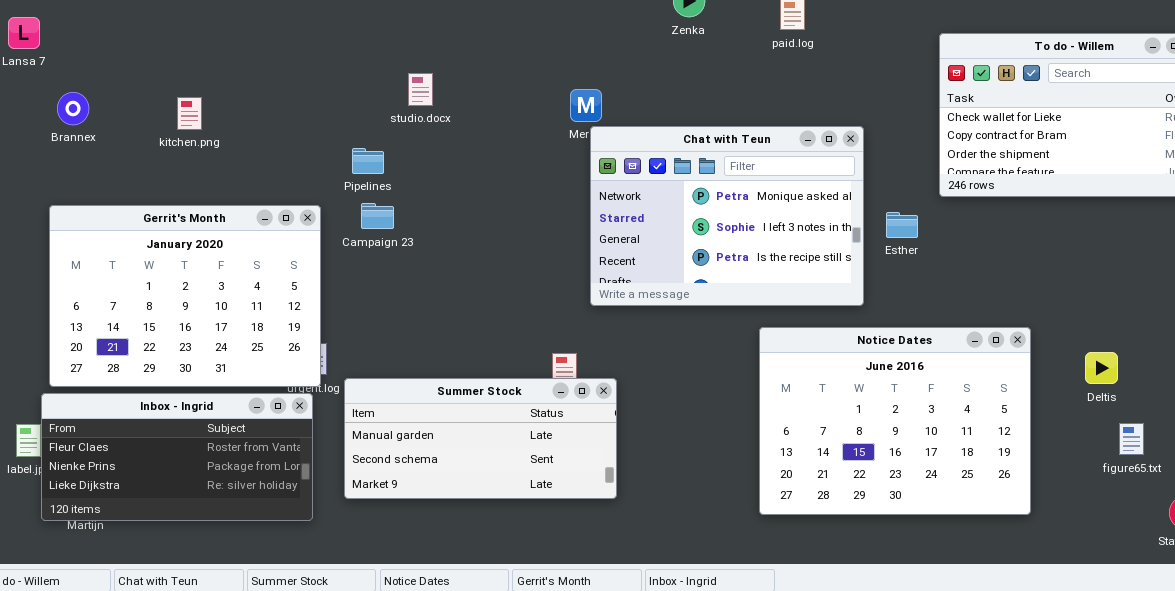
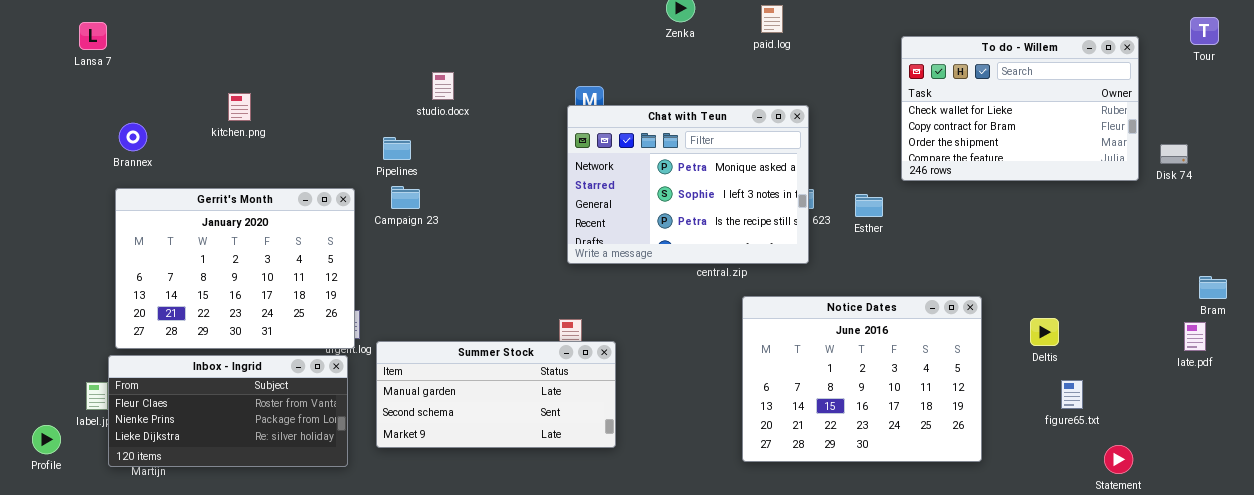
Brannex: [57,92,89,125] -> [119,123,147,151], moved
Chat with Teun: [590,126,864,306] -> [567,105,809,264], moved

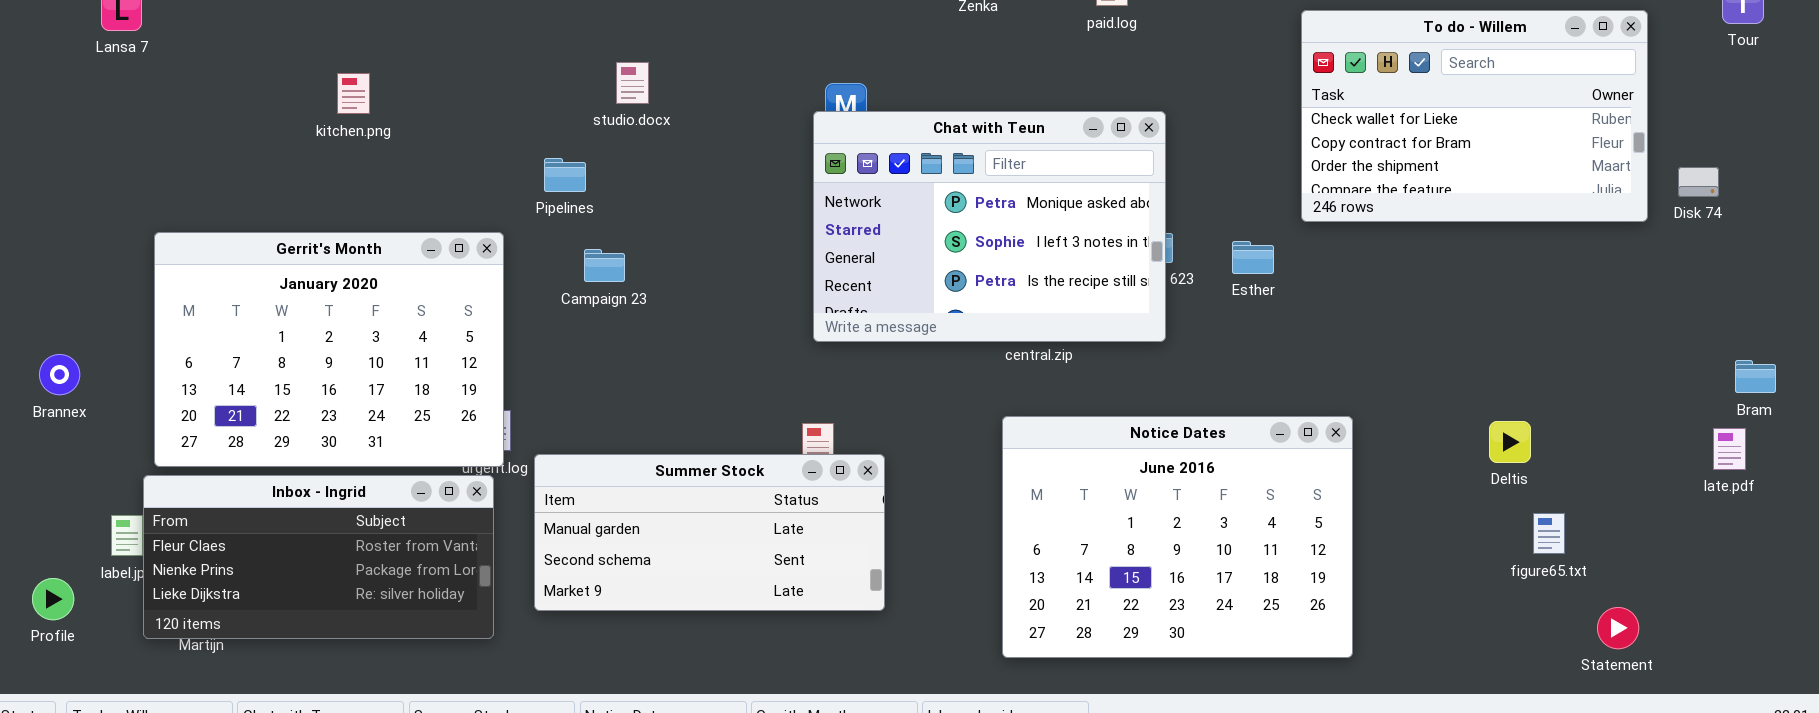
kitchen.png: [228,93,251,121] -> [337,73,370,114], moved
Brannex: [119,123,147,151] -> [39,354,80,395], moved
Campaign 23: [391,186,420,209] -> [584,249,625,282], moved
Notice Dates: [742,296,982,462] -> [1002,416,1353,658], moved

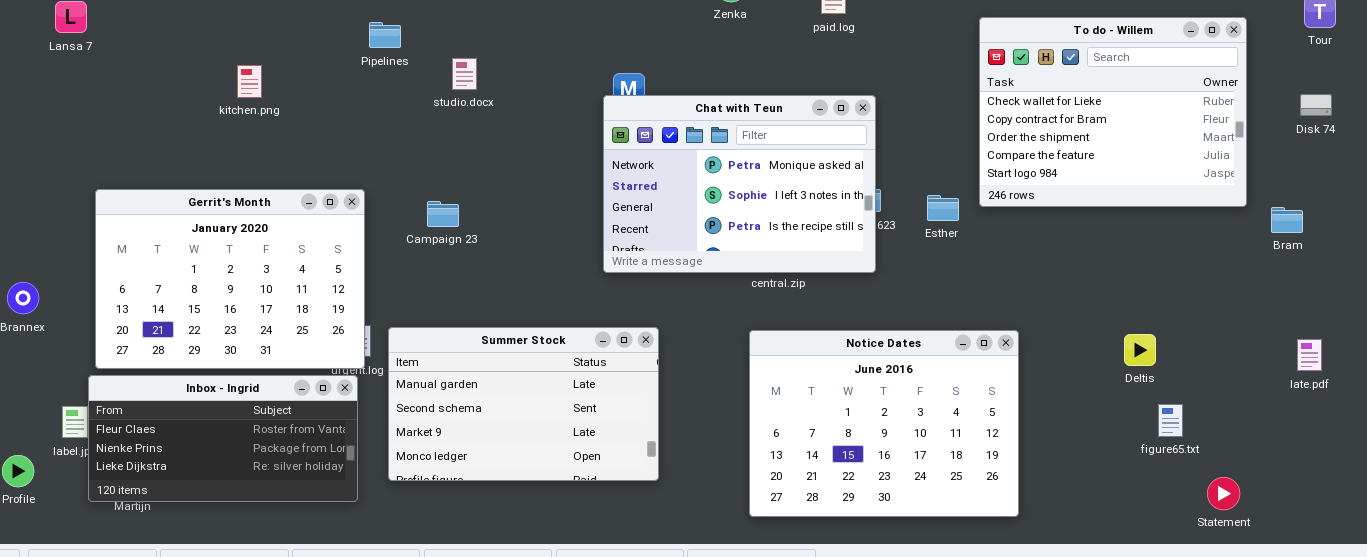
To do - Willem: [1301,10,1648,222] -> [979,17,1247,207], resized
Pipelines: [544,158,586,192] -> [369,22,401,48], moved
Disk 74: [1678,167,1719,197] -> [1300,94,1332,116], moved
Bram: [1735,360,1776,393] -> [1271,207,1303,233], moved
Summer Stock: [534,454,885,611] -> [388,327,659,481], resized

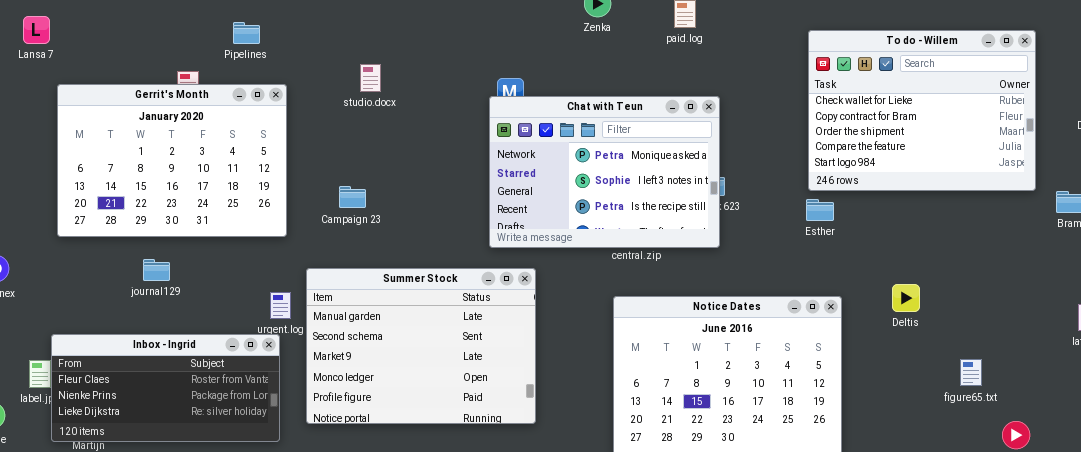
Pipelines: [369,22,401,48] -> [233,22,260,44], moved
Gerrit's Month: [95,189,365,369] -> [57,84,287,237], moved
Esther: [927,195,959,221] -> [806,199,834,221], moved
Summer Stock: [388,327,659,481] -> [306,268,536,424], resized
Deltis: [1124,334,1156,366] -> [892,284,920,312], moved

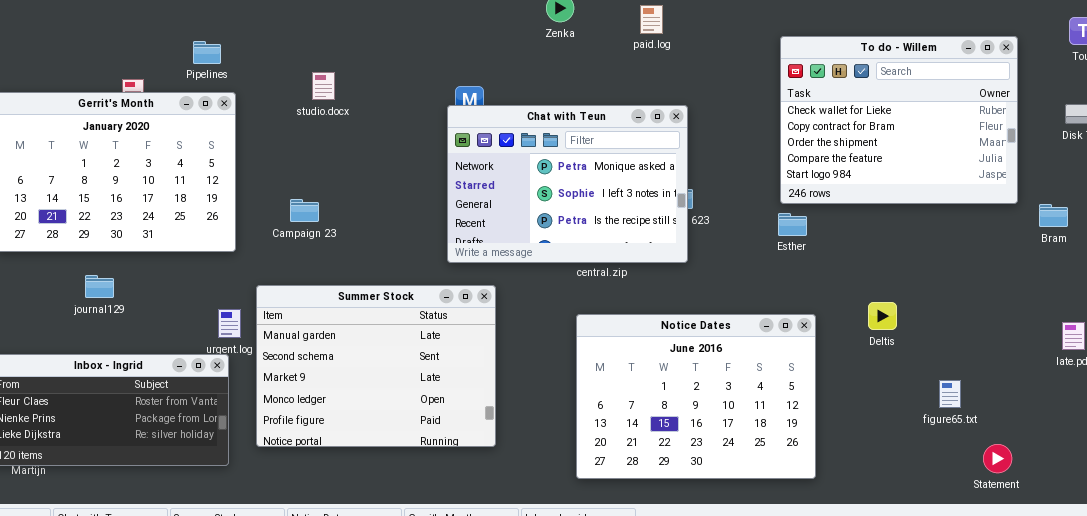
Pipelines: [233,22,260,44] -> [193,41,221,64], moved

